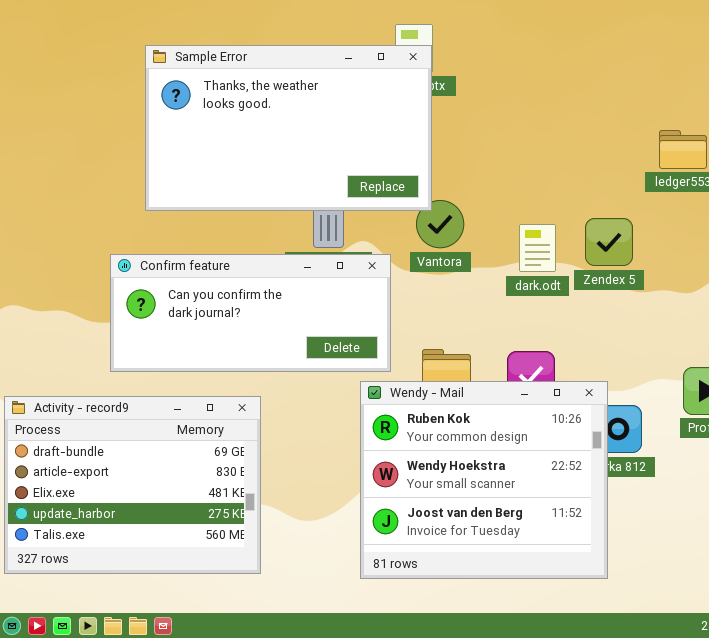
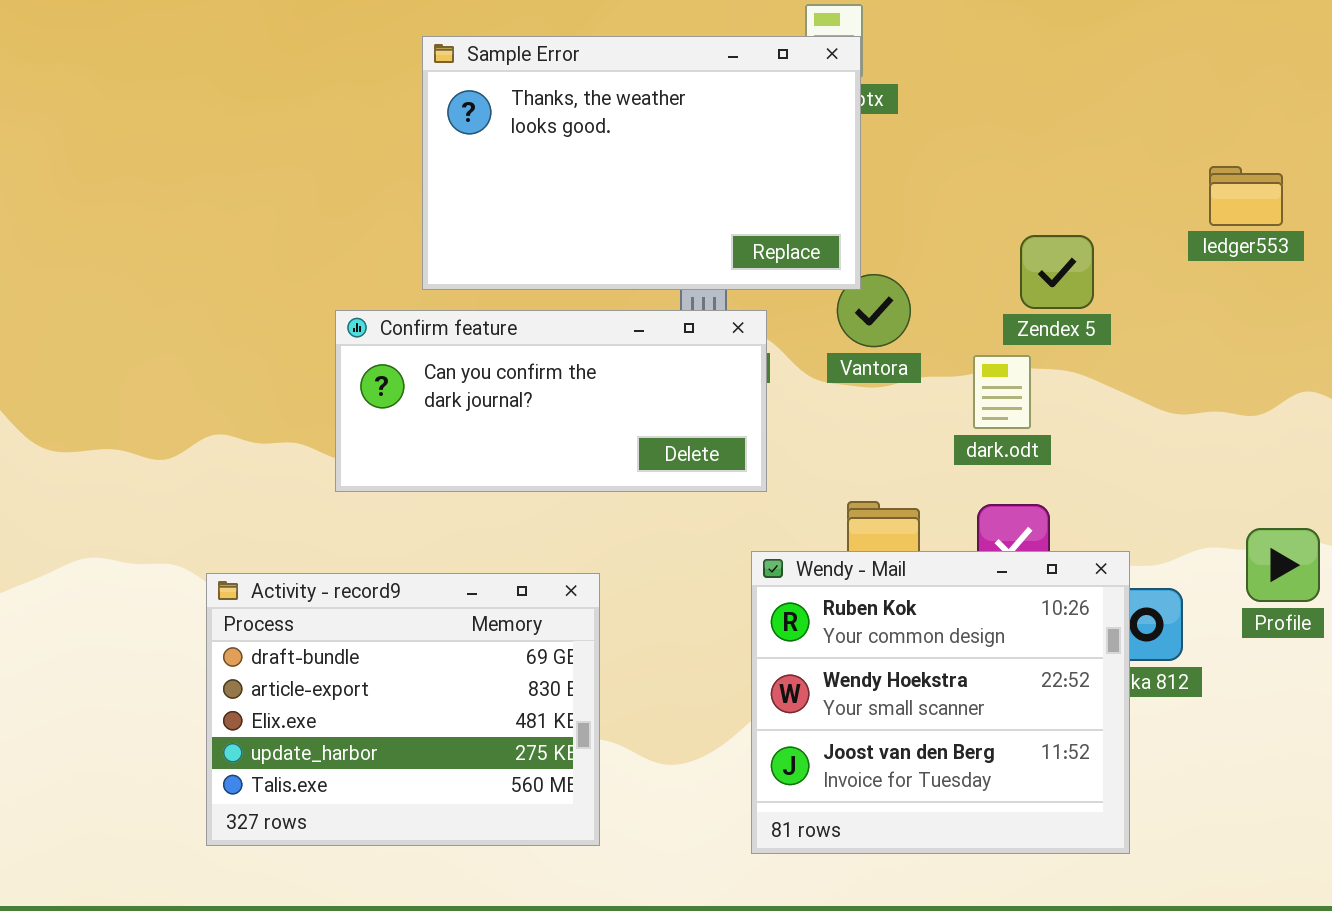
Zendex 5: [585,218,633,266] -> [1020,235,1094,309], moved
dark.odt: [519,224,556,272] -> [973,355,1031,429], moved
Confirm feature: [110,254,391,372] -> [335,310,767,492], moved

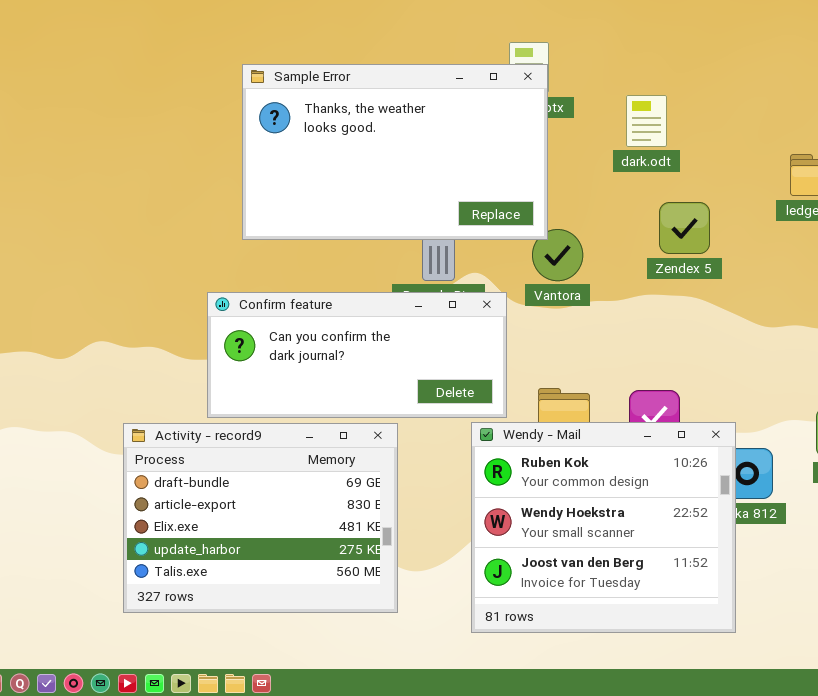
Confirm feature: [335,310,767,492] -> [207,292,507,418], moved
dark.odt: [973,355,1031,429] -> [626,95,667,147], moved
Activity - record9: [206,573,600,846] -> [123,423,398,613], moved

